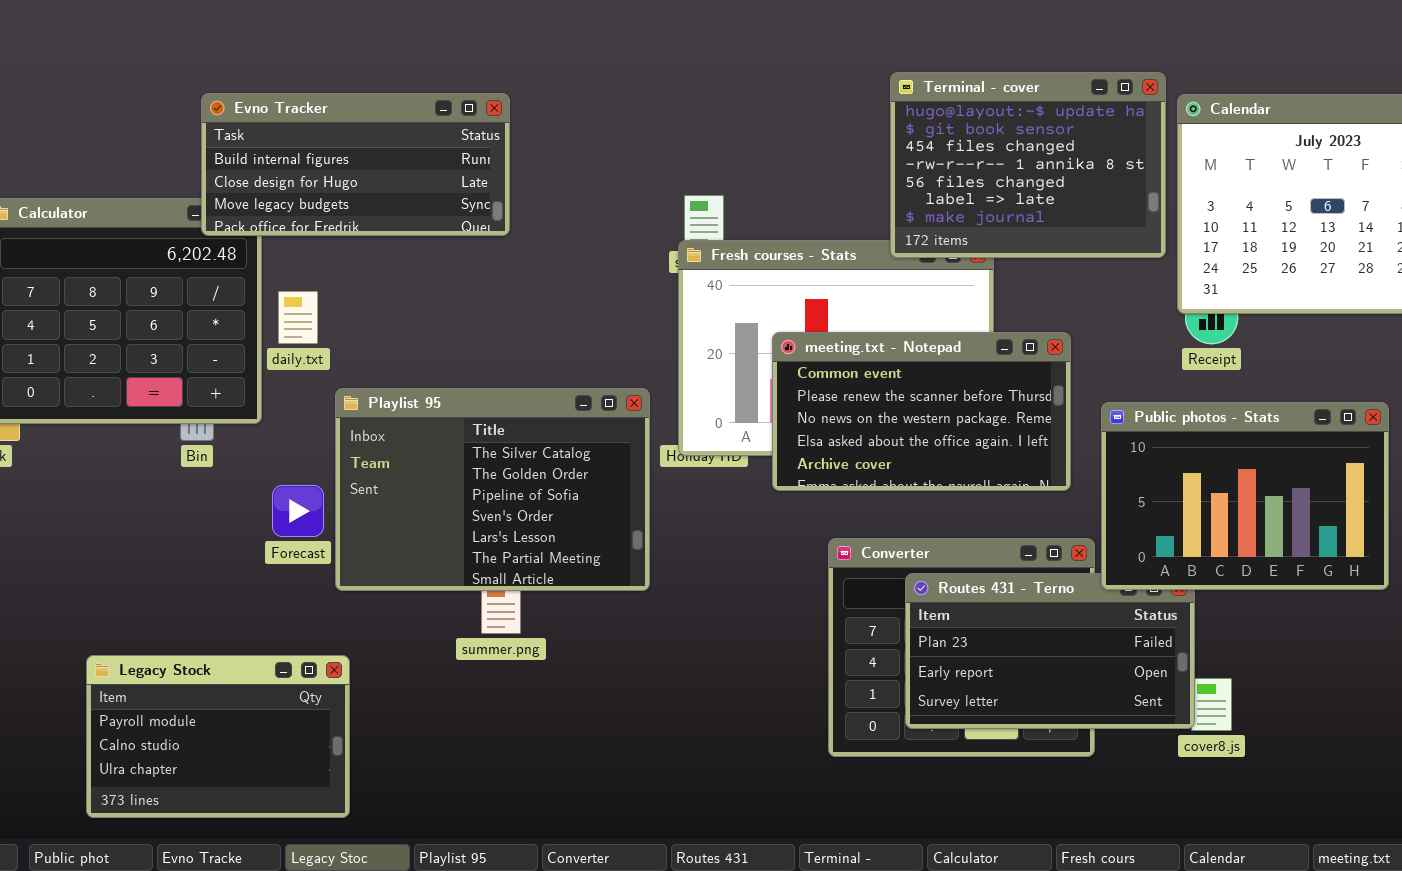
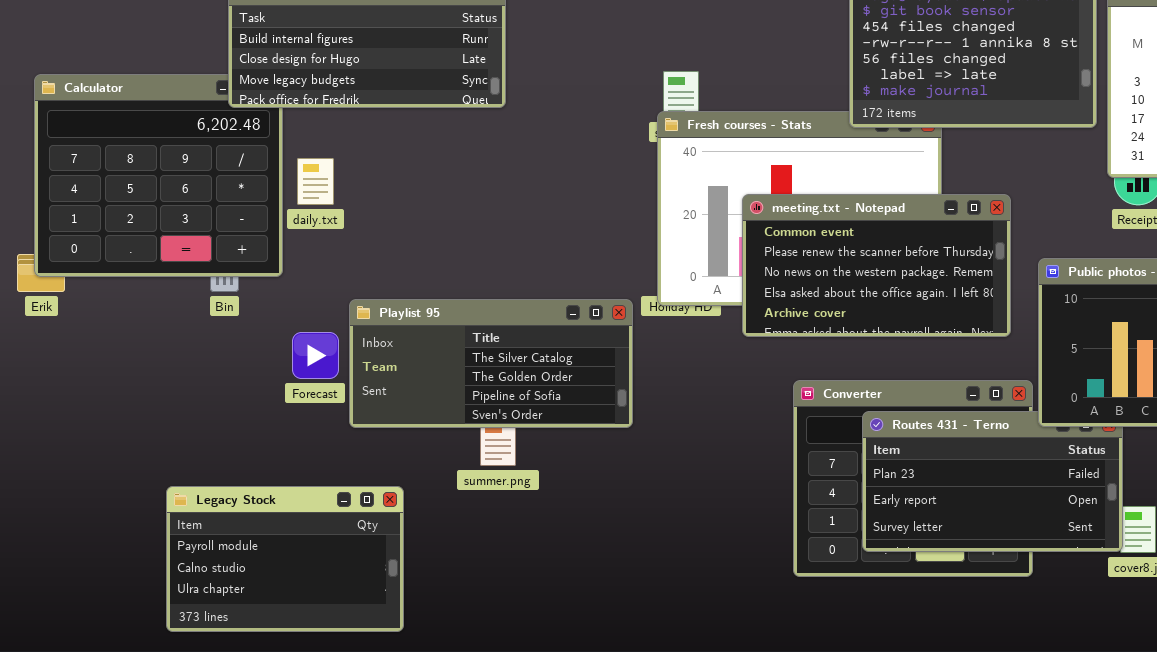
Playlist 95: [335,388,650,591] -> [349,299,633,428], resized
Legacy Stock: [86,655,350,818] -> [166,486,404,632], moved

